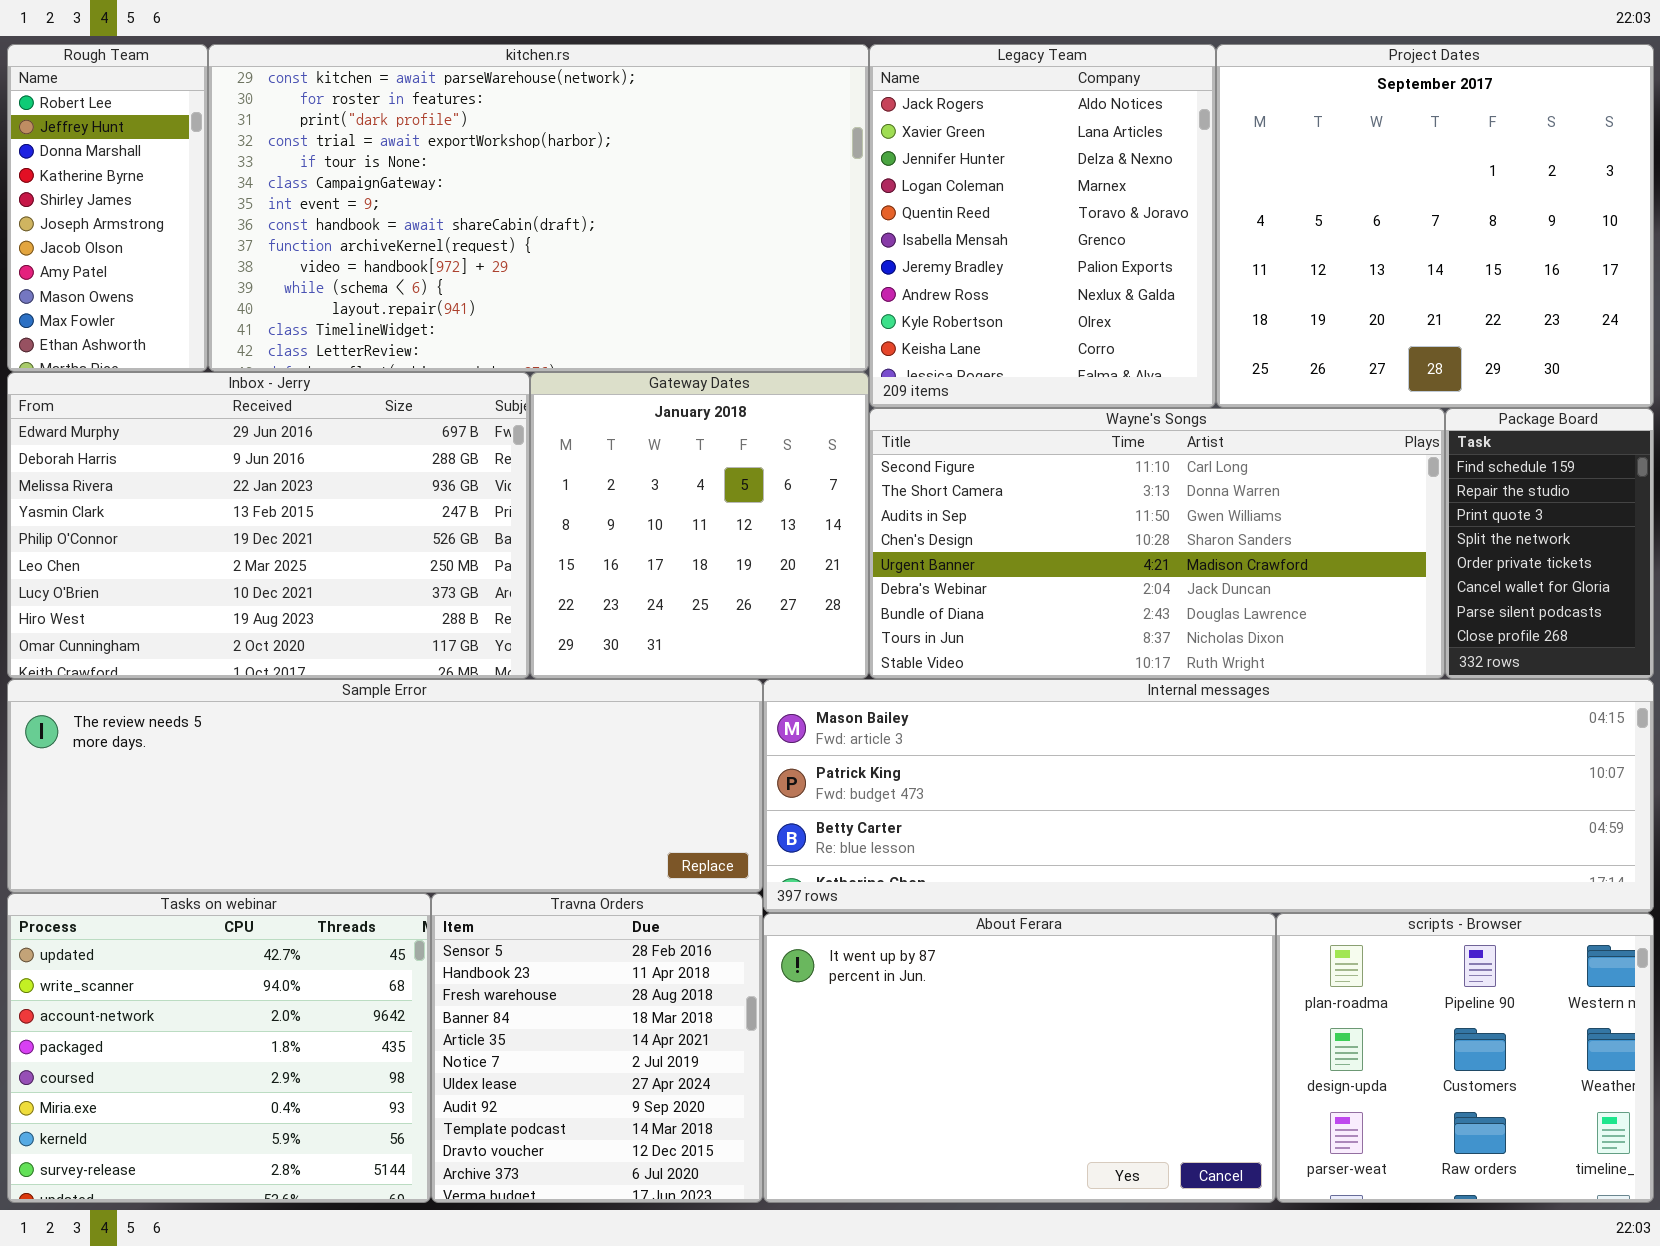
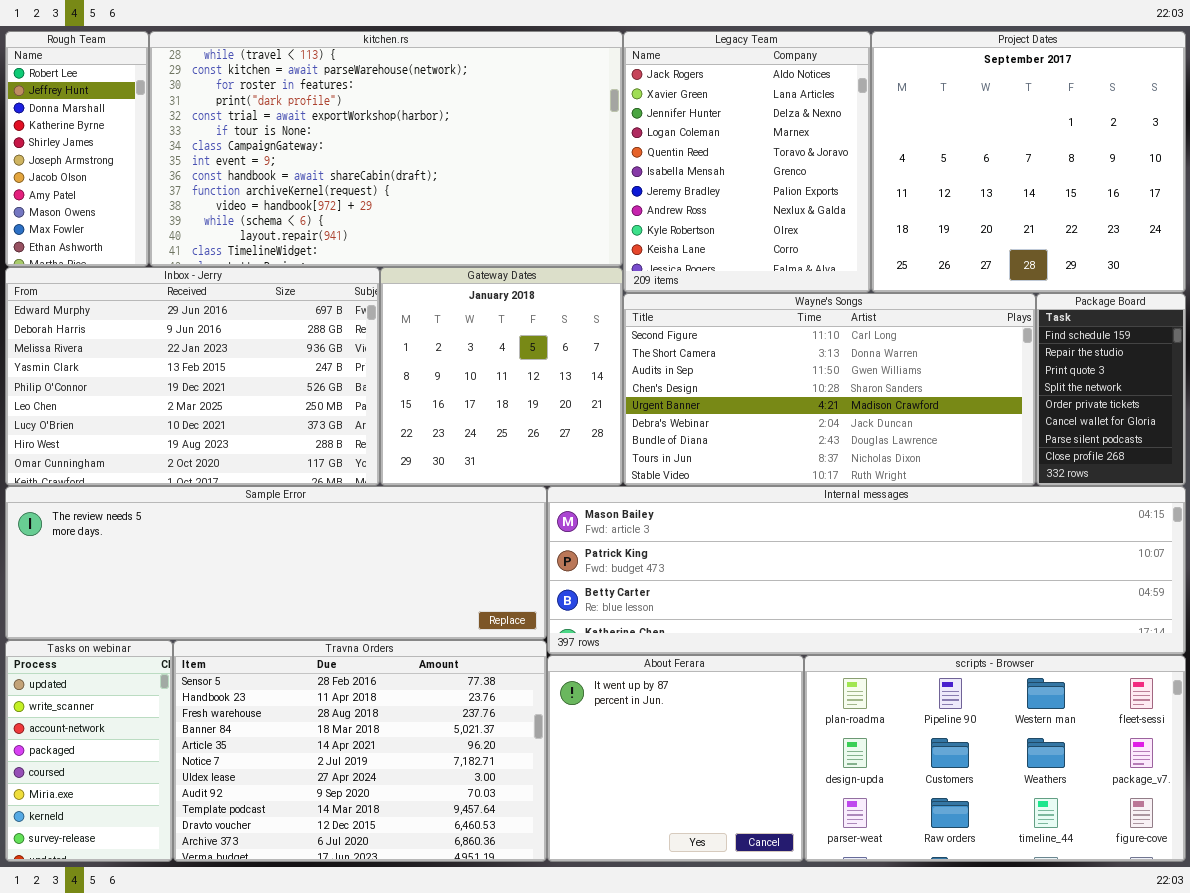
kitchen.rs: [208,44,869,372] -> [149,31,623,267], scrolled up 1 row
Tasks on webinar: [7,893,431,1203] -> [5,640,173,862], resized
Travna Orders: [431,893,763,1203] -> [173,640,547,862], resized
About Ferara: [763,913,1276,1203] -> [547,655,804,862], resized
scripts - Browser: [1276,913,1654,1203] -> [804,655,1186,862], resized

